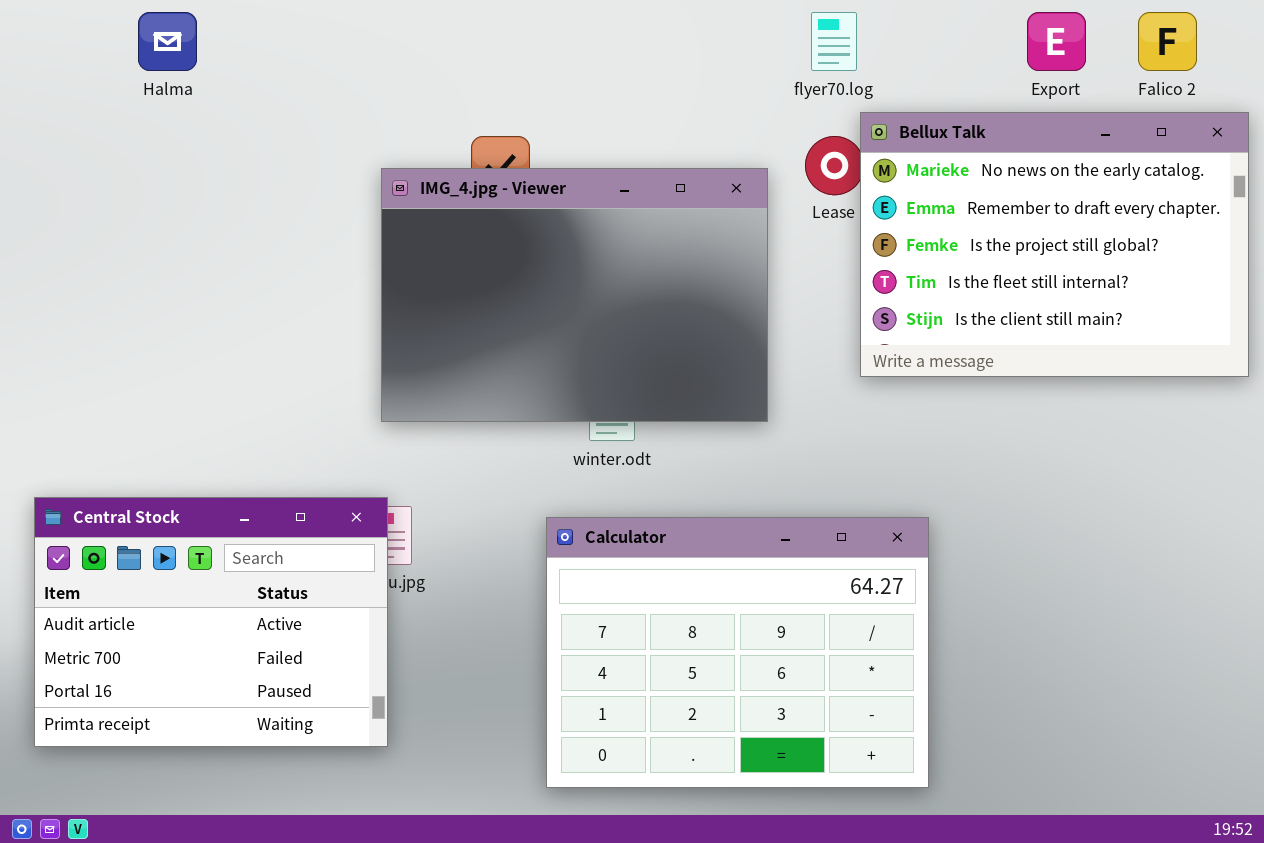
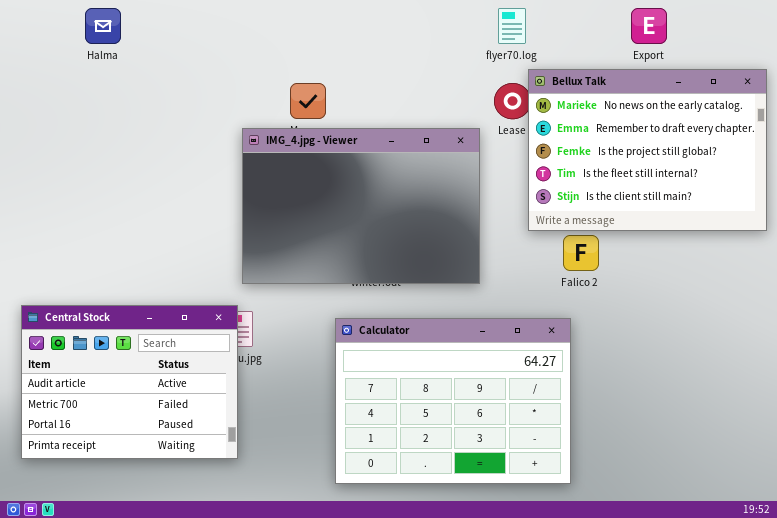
Falico 2: [1138,12,1197,71] -> [563,235,599,271], moved
IMG_4.jpg - Viewer: [381,168,768,422] -> [242,128,480,284], moved

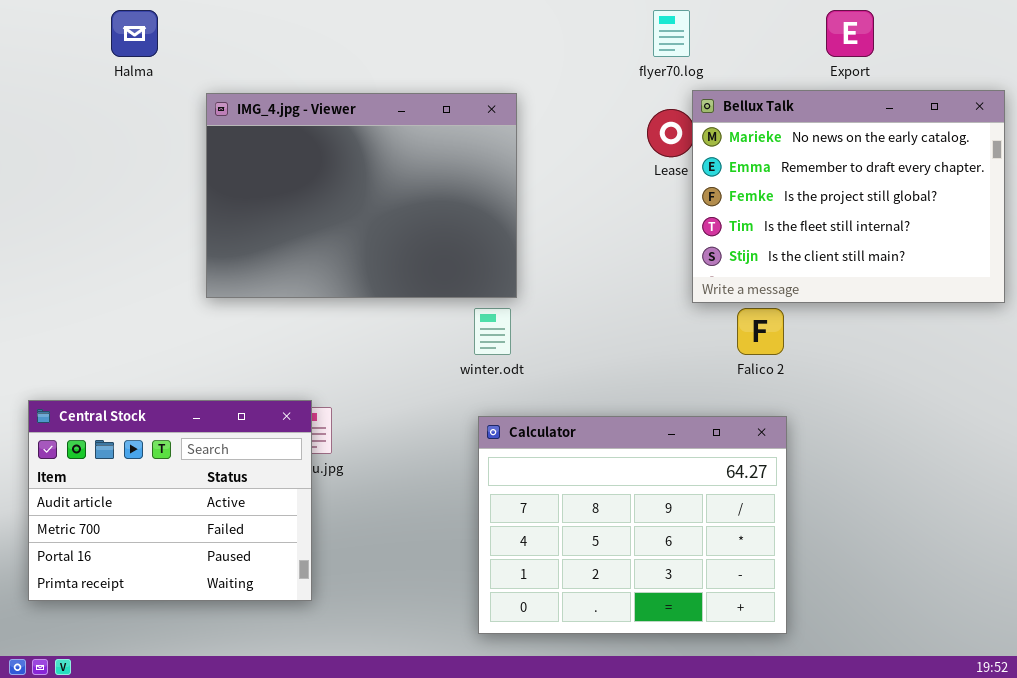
IMG_4.jpg - Viewer: [242,128,480,284] -> [206,93,517,298], moved
Calculator: [335,318,571,484] -> [478,416,787,634], moved

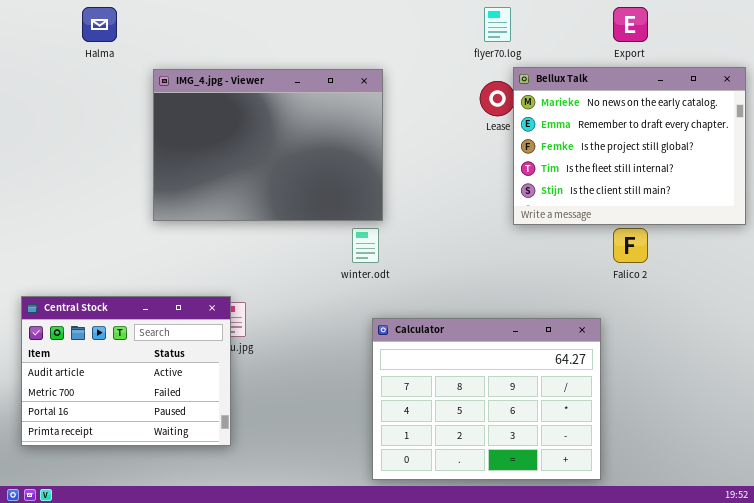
Falico 2: [737,308,784,355] -> [613,228,648,263], moved
Calculator: [478,416,787,634] -> [372,318,601,480], moved

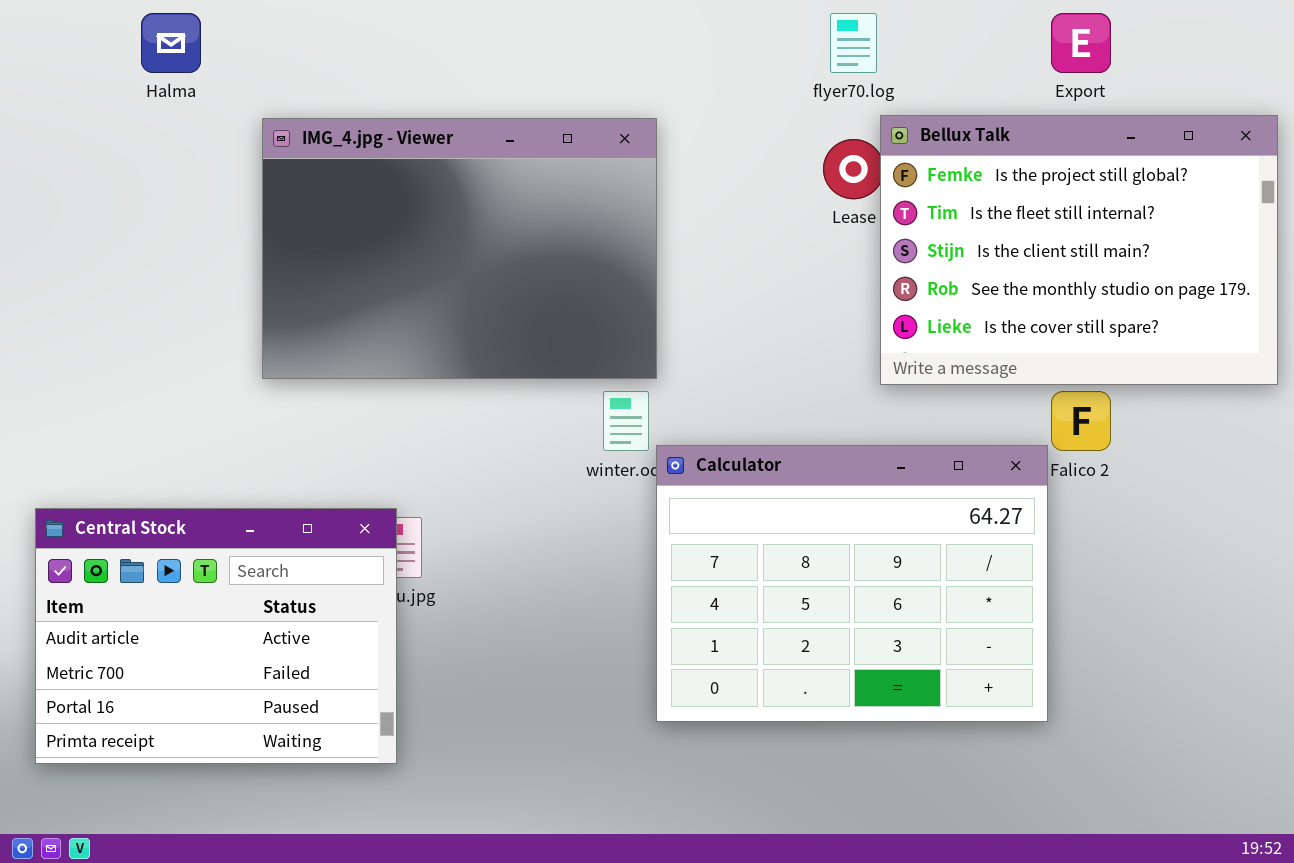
Bellux Talk: [513,67,746,225] -> [880,115,1278,385], scrolled down 2 rows
Calculator: [372,318,601,480] -> [656,445,1048,722], moved

